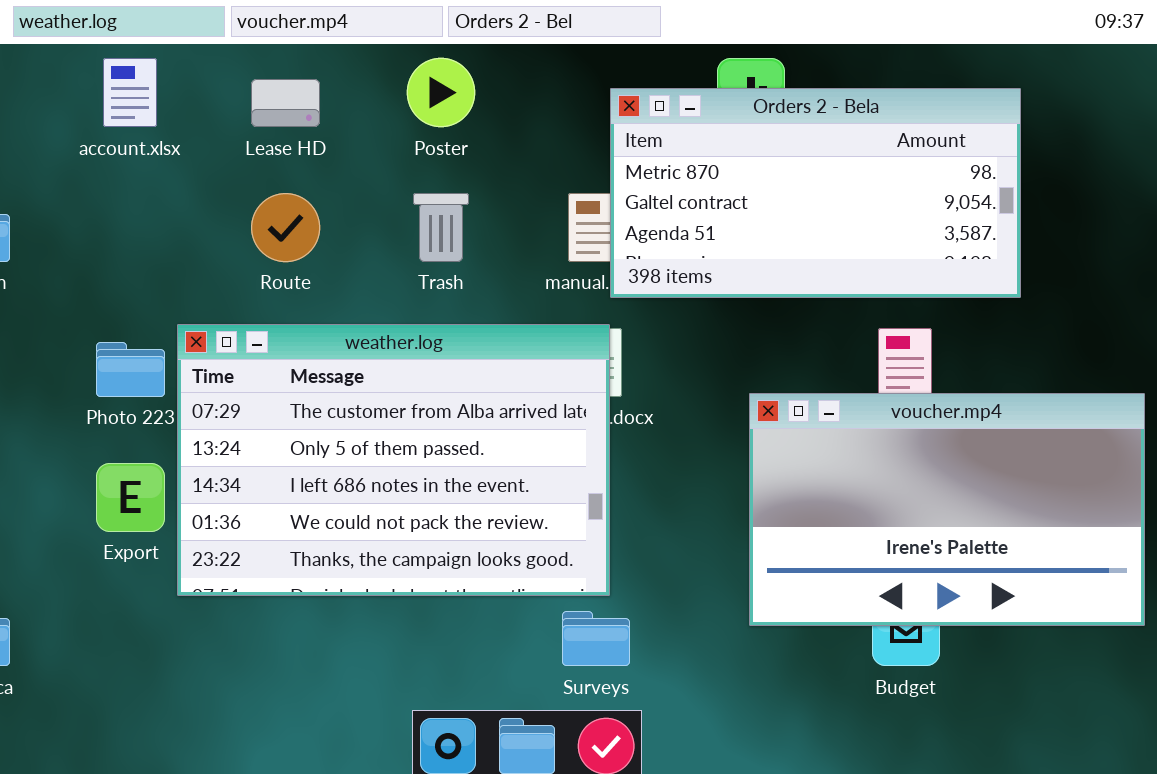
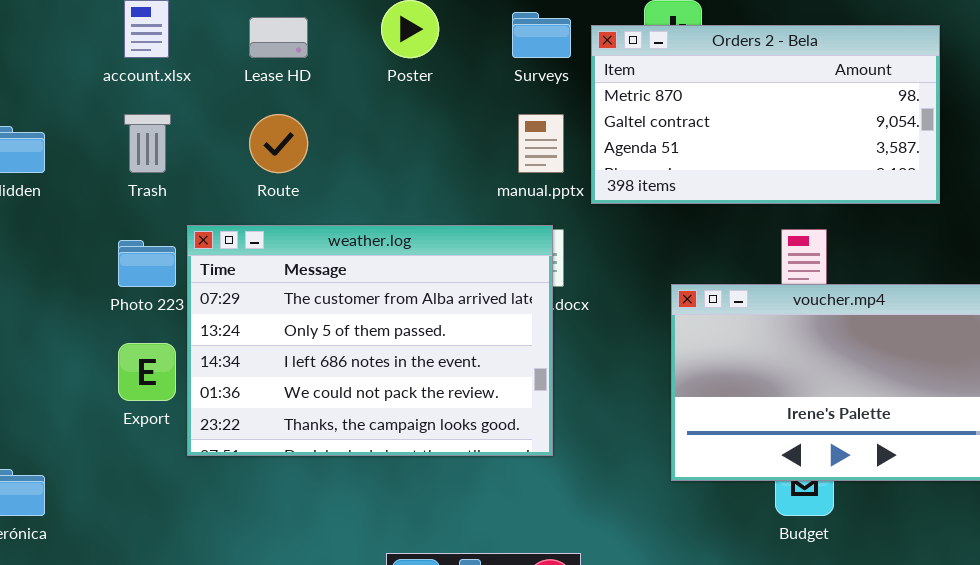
Orders 2 - Bela: [610,88,1021,298] -> [591,25,940,204], moved
Trash: [413,193,469,262] -> [124,114,171,173], moved
Surveys: [562,611,630,666] -> [512,12,571,58], moved

